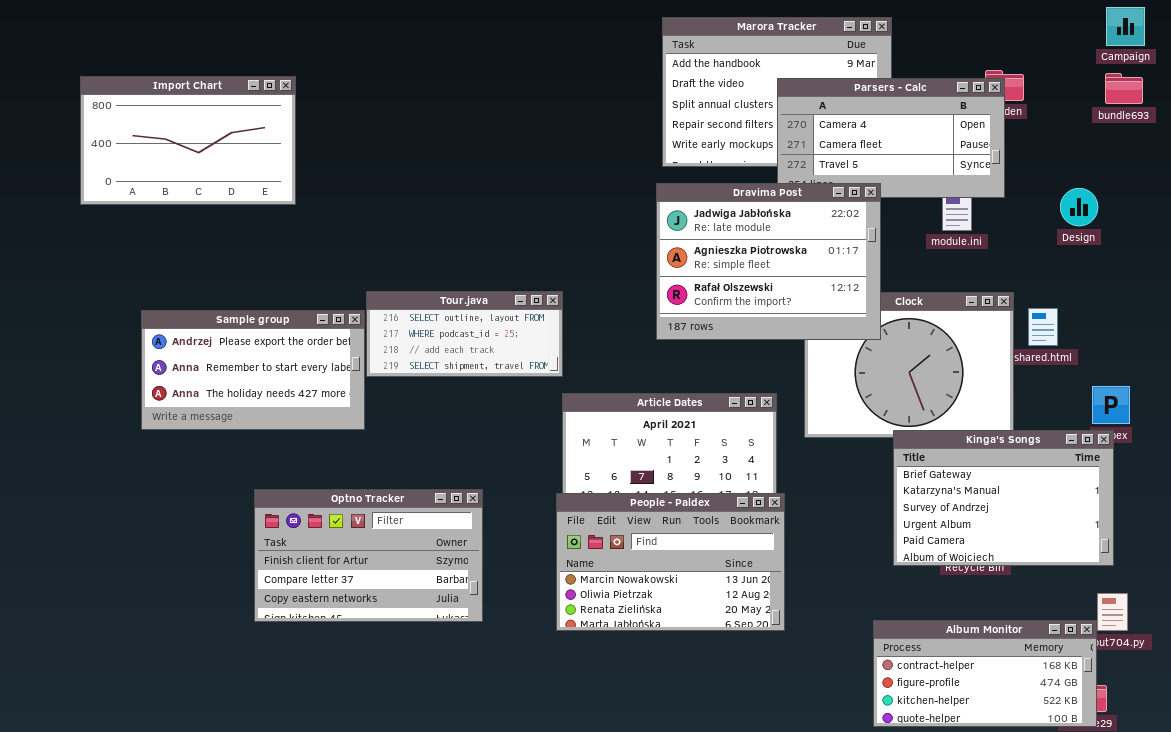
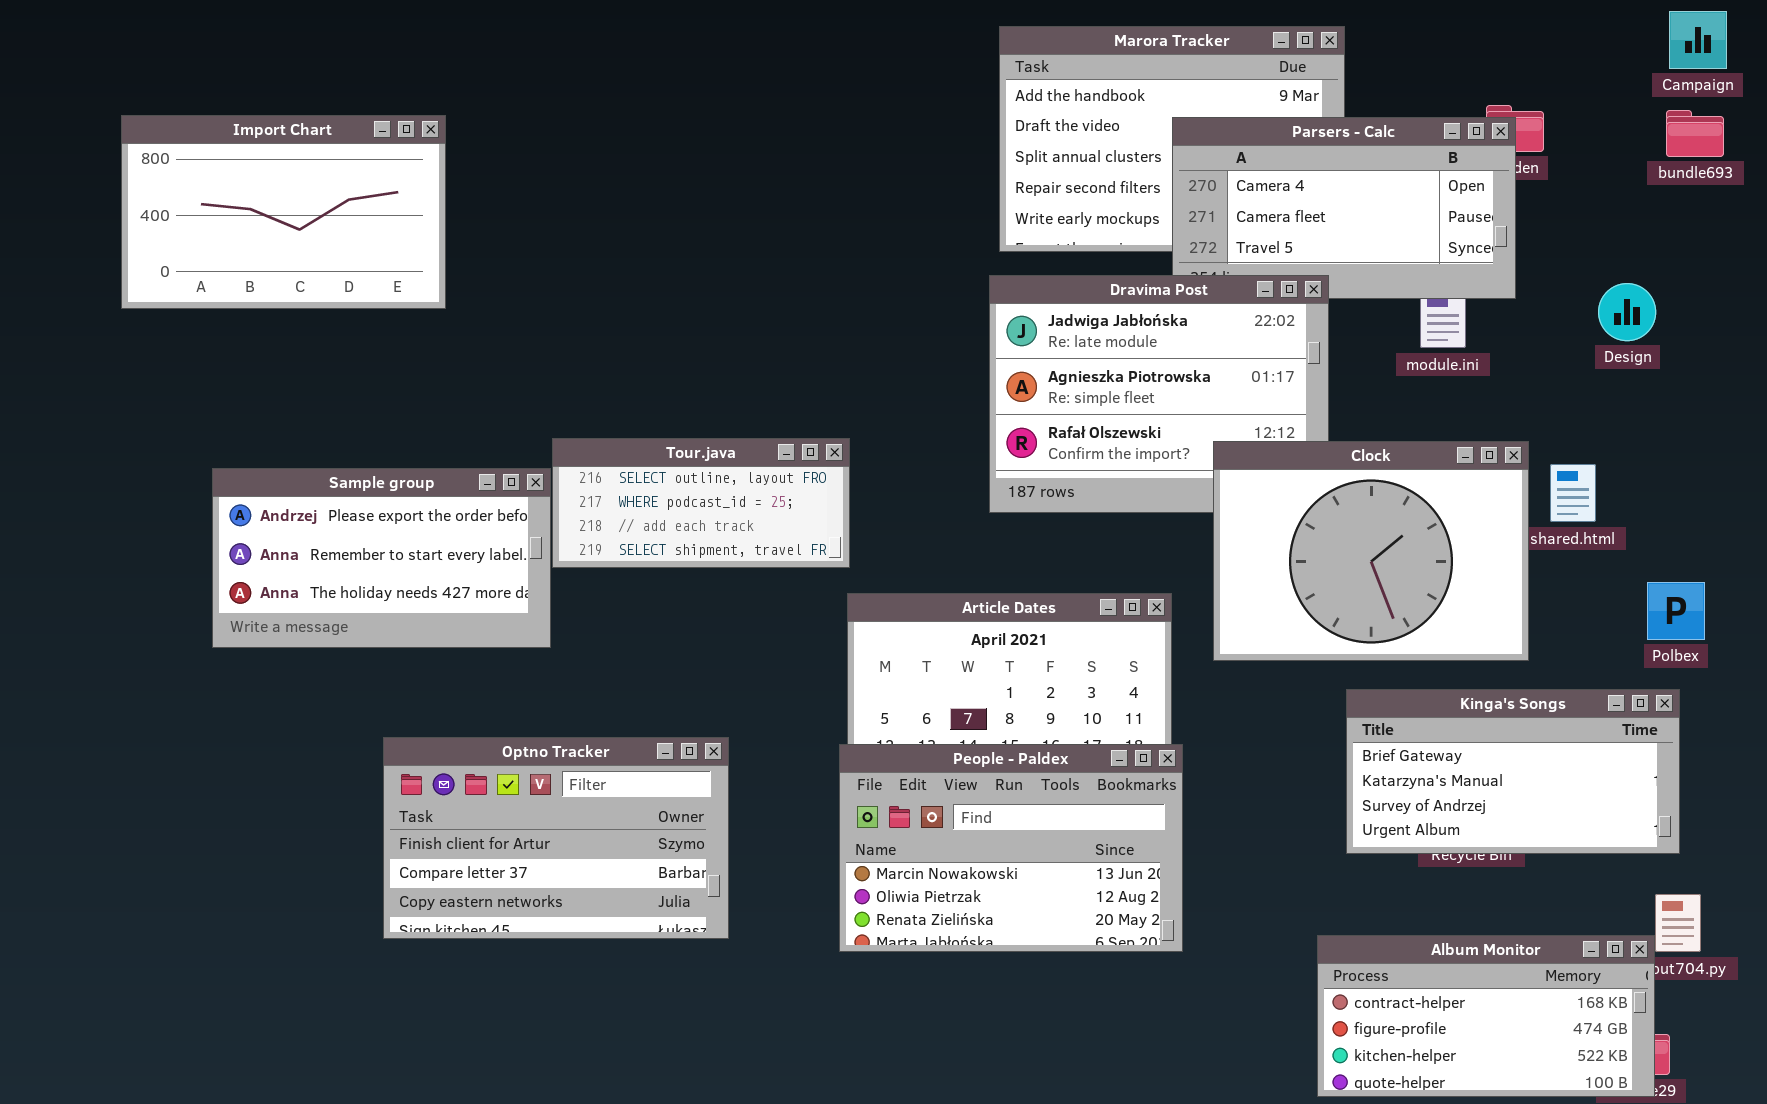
Clock: [804,292,1014,438] -> [1213,441,1529,661], raised
Kinga's Songs: [893,430,1114,566] -> [1346,689,1680,854], resized

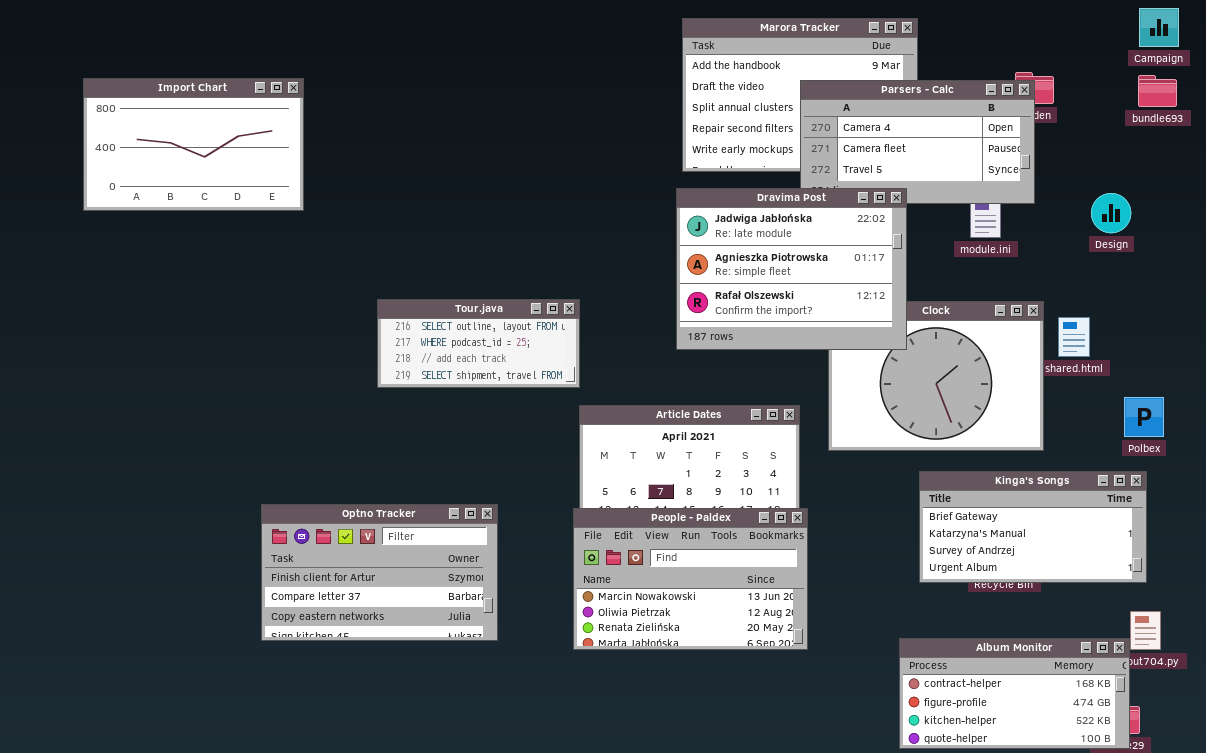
Dravima Post: [989,275,1329,513] -> [676,188,907,350], raised
Sample group: [212,468,551,648] -> none, closed

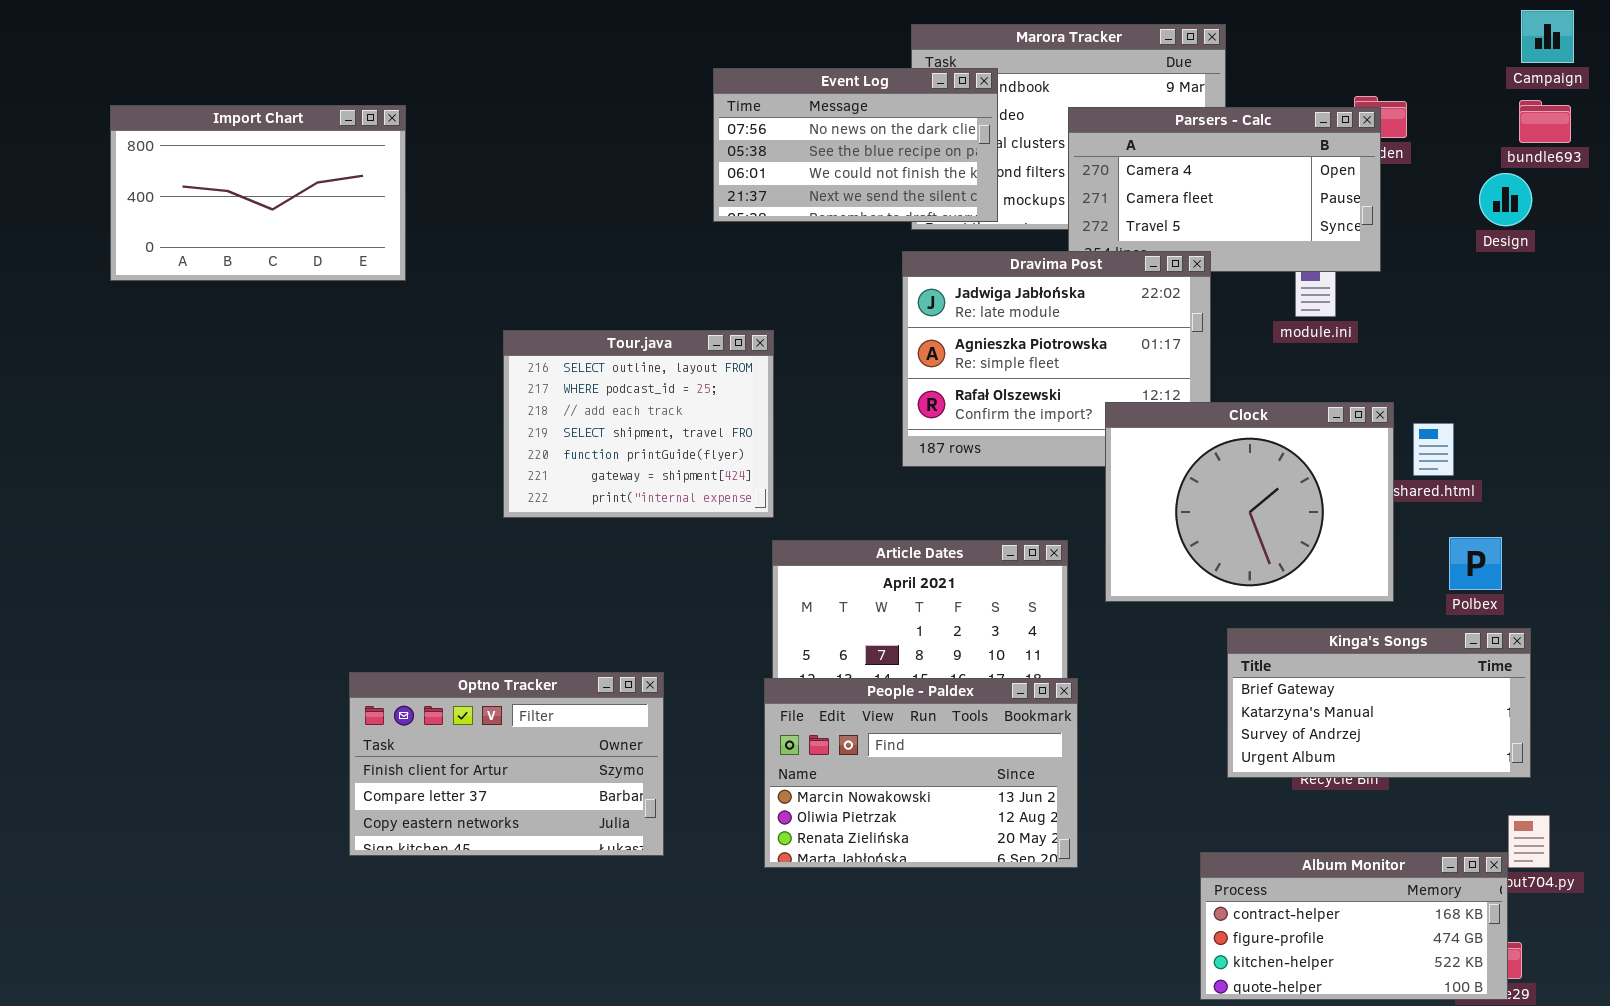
Event Log: none -> [713,68,998,222], opened
Design: [1091,193,1131,233] -> [1479,173,1532,226], moved
Tour.java: [377,299,580,388] -> [503,330,774,518], resized
Clock: [828,301,1044,451] -> [1105,402,1394,602], raised
Polbex: [1124,397,1164,437] -> [1449,537,1502,590], moved

